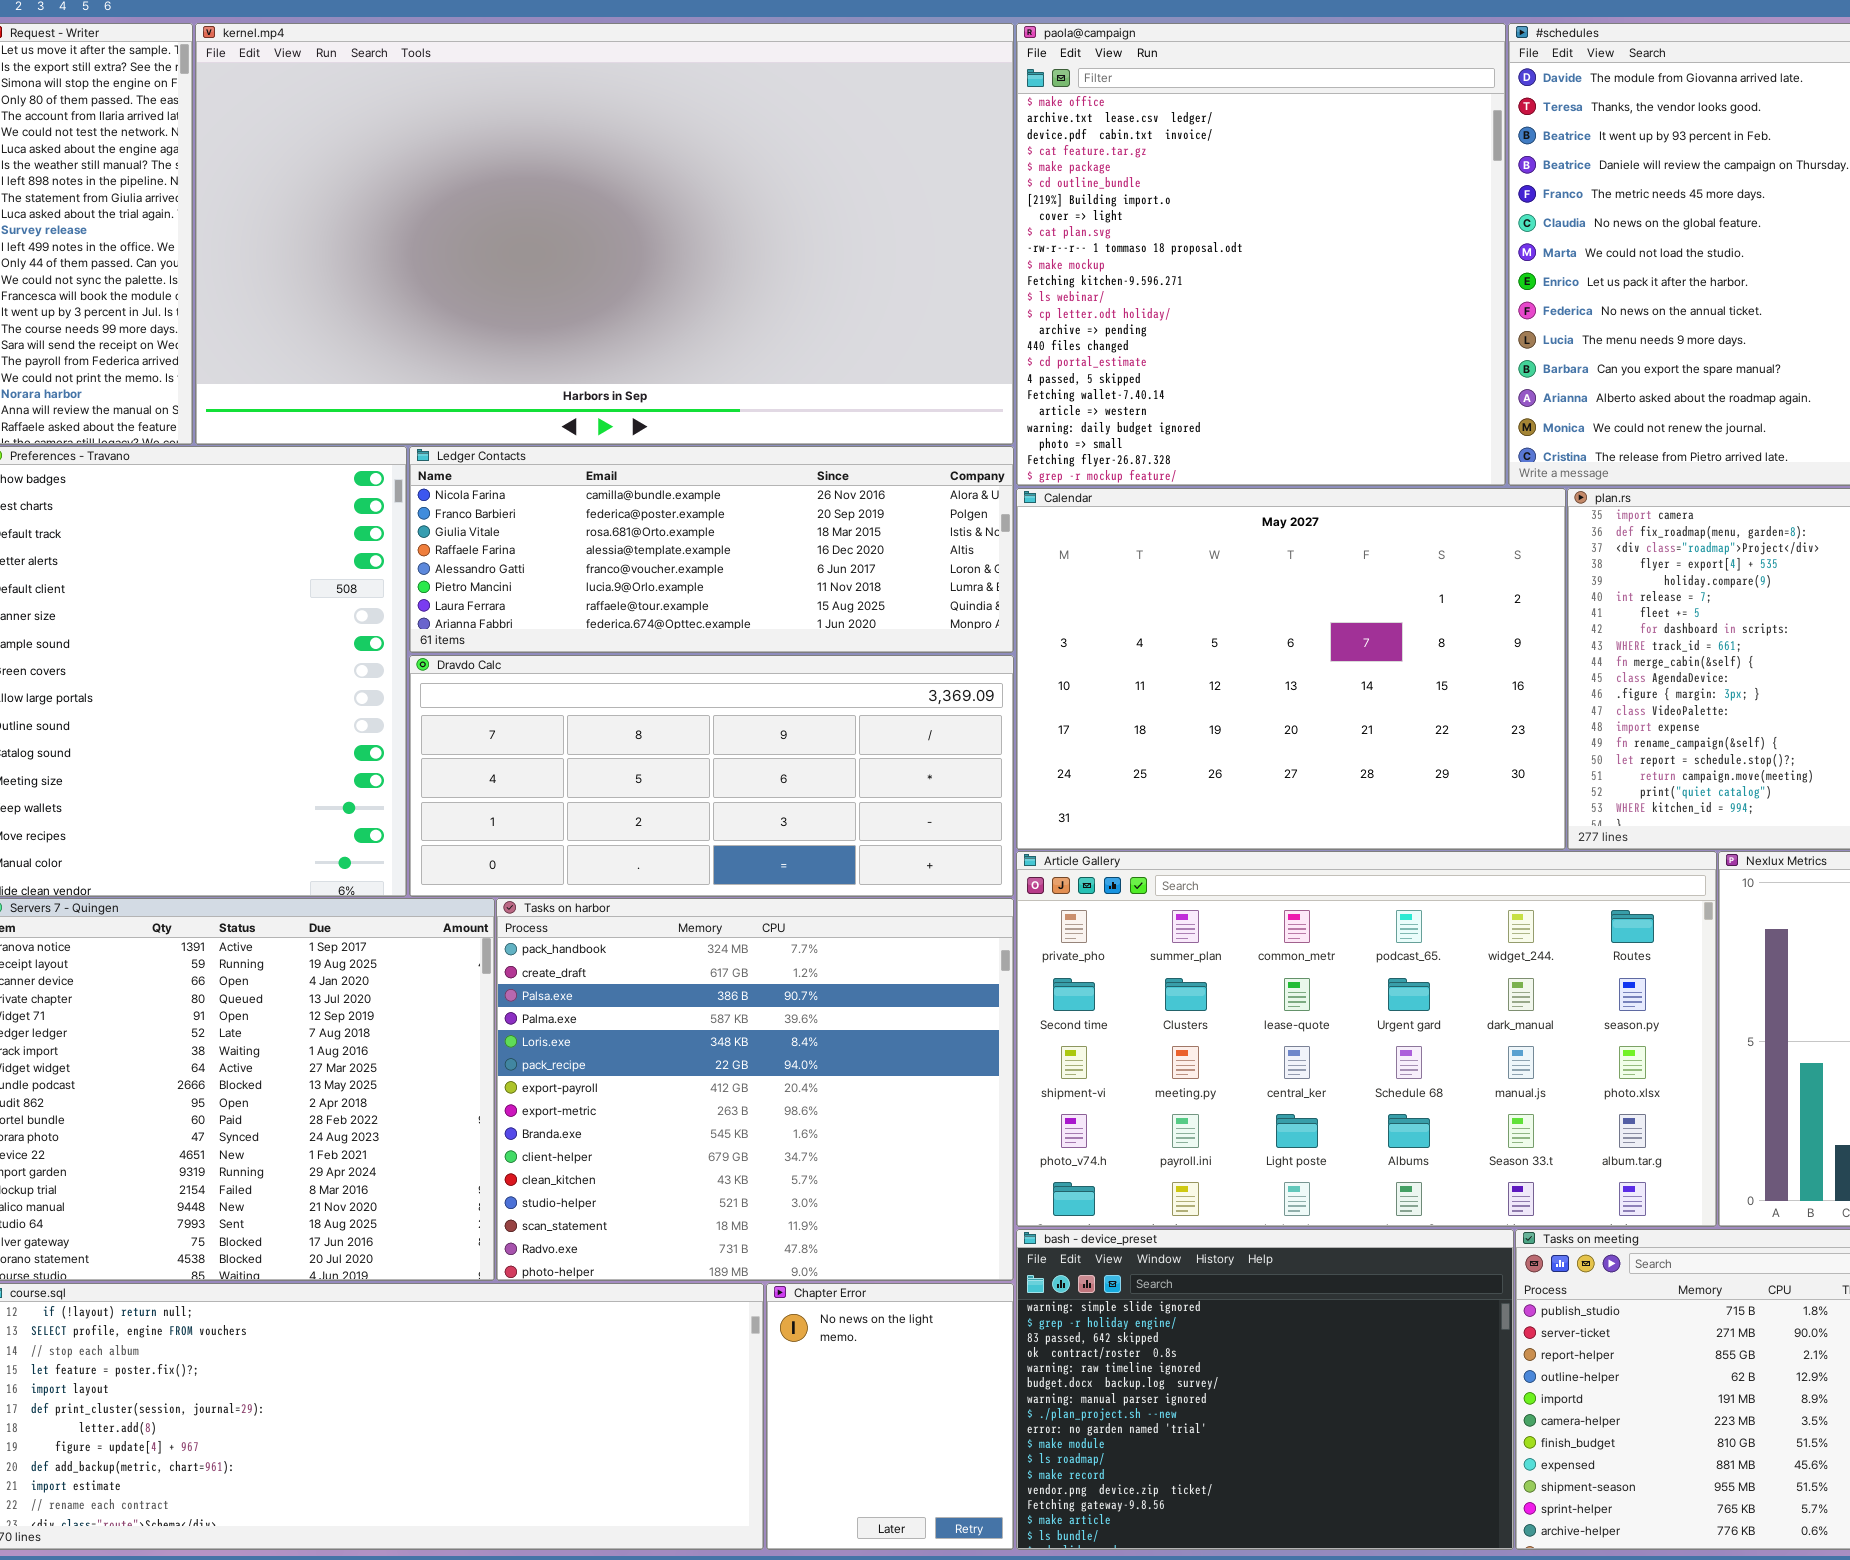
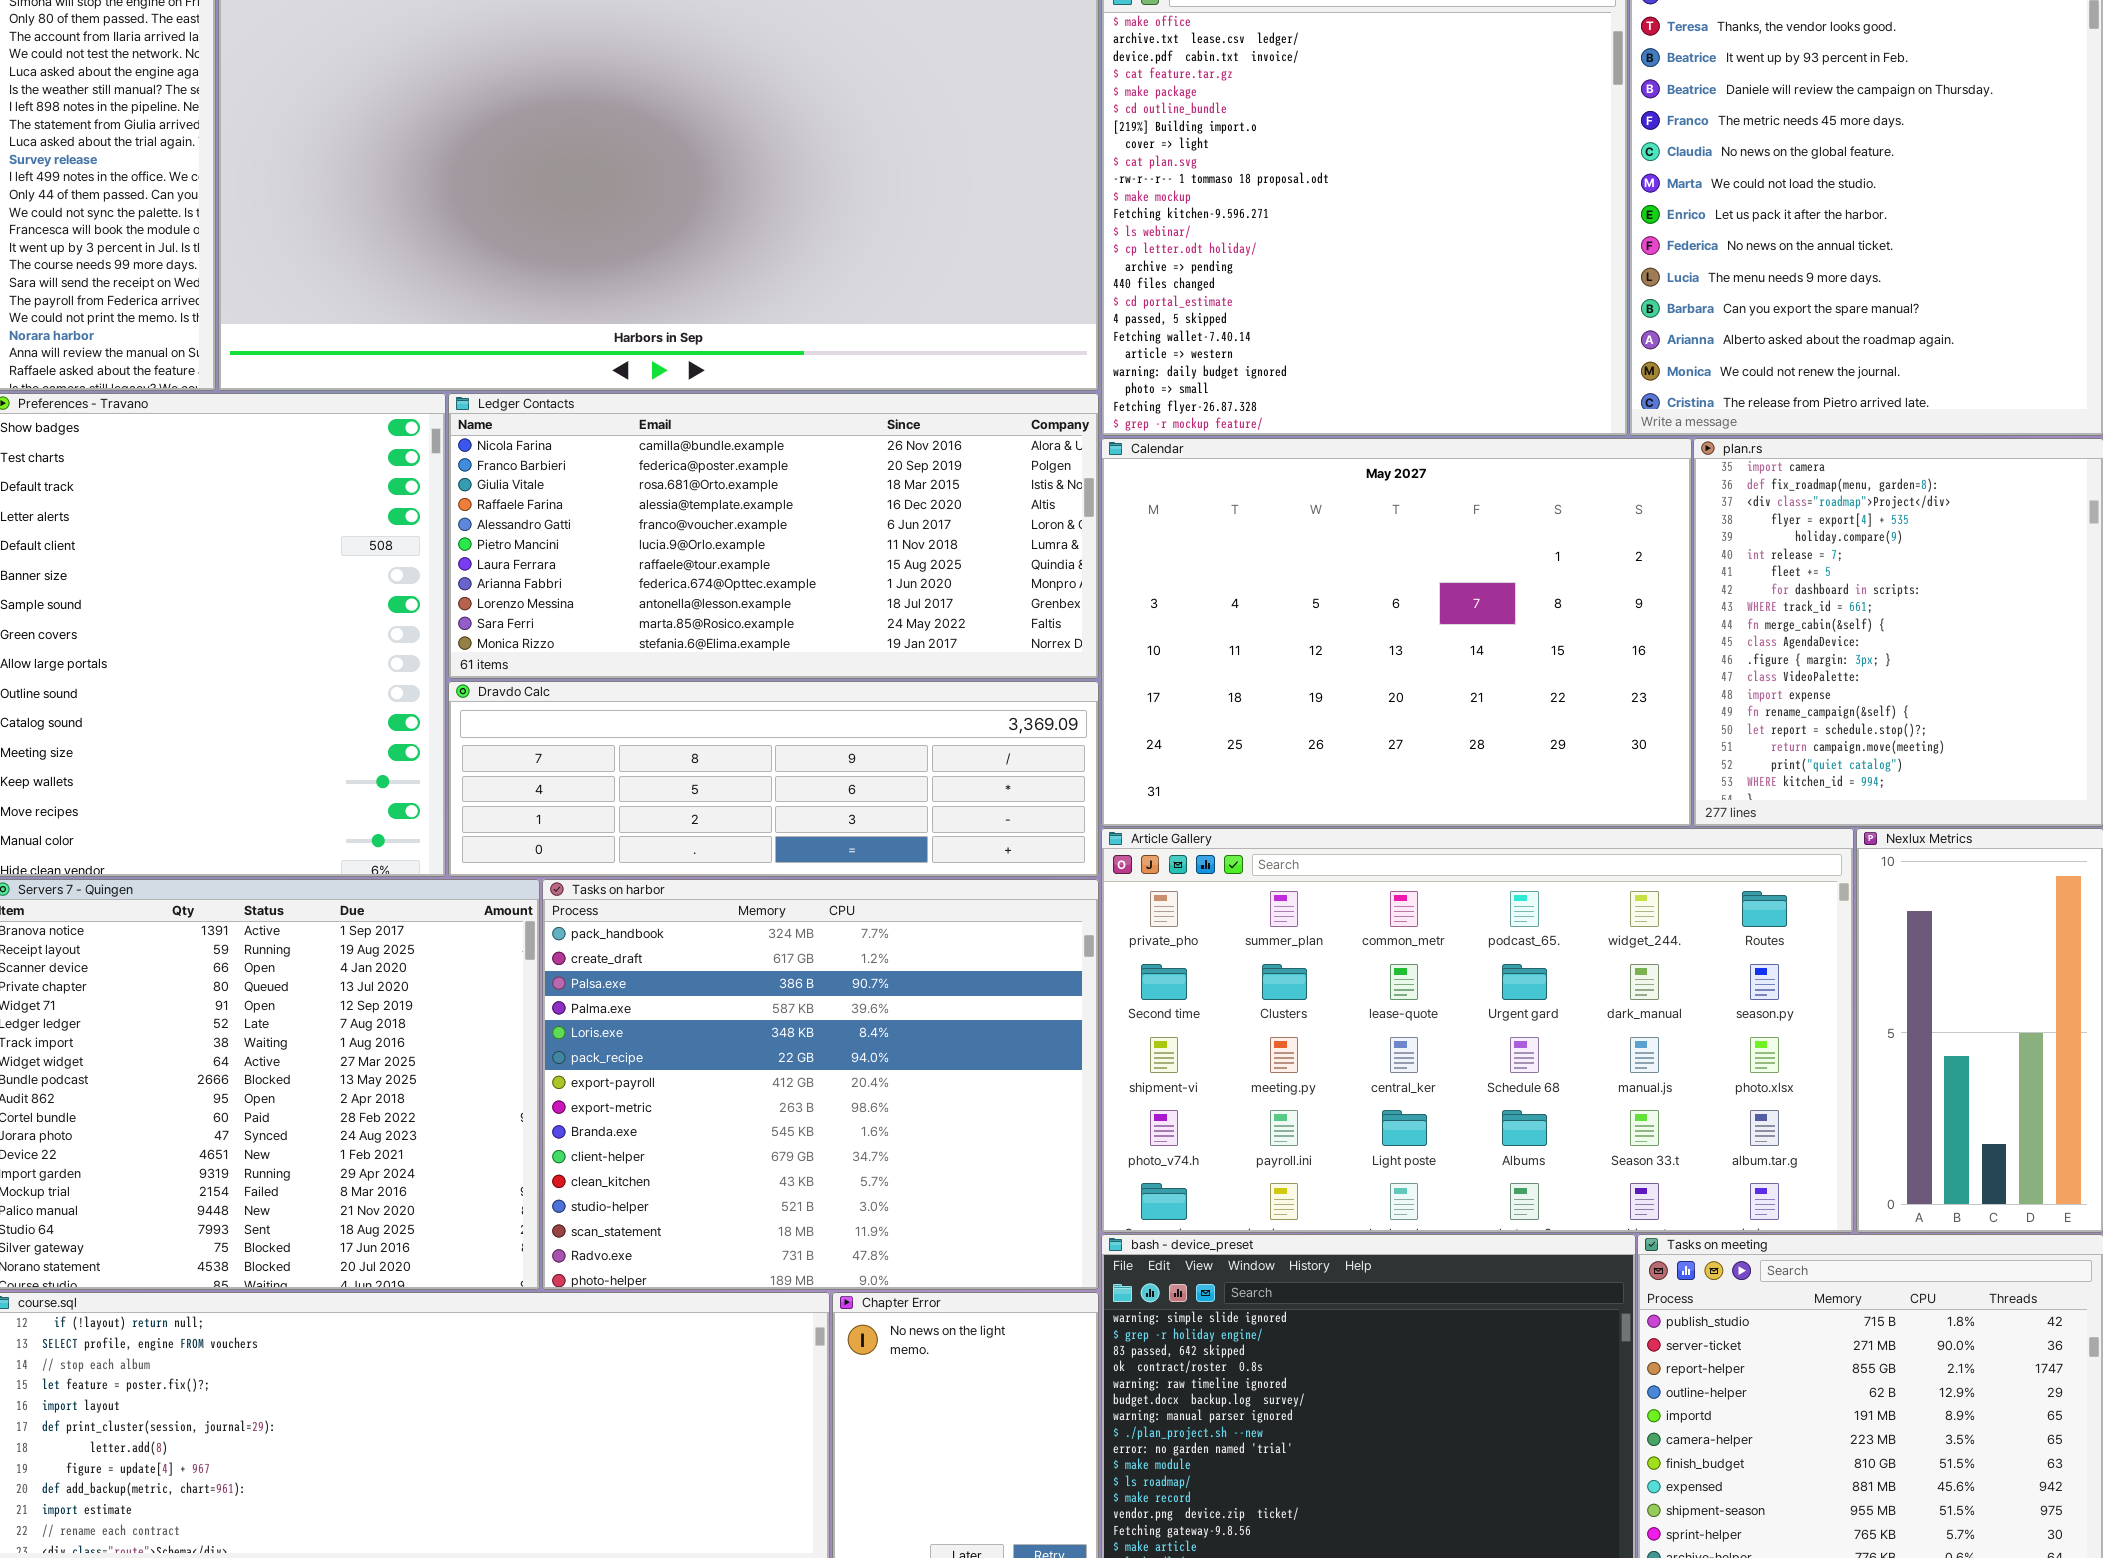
Ledger Contacts: [409,446,1014,653] -> [448,393,1099,679], resized
Dravdo Calc: [409,655,1014,897] -> [448,681,1099,877], resized

